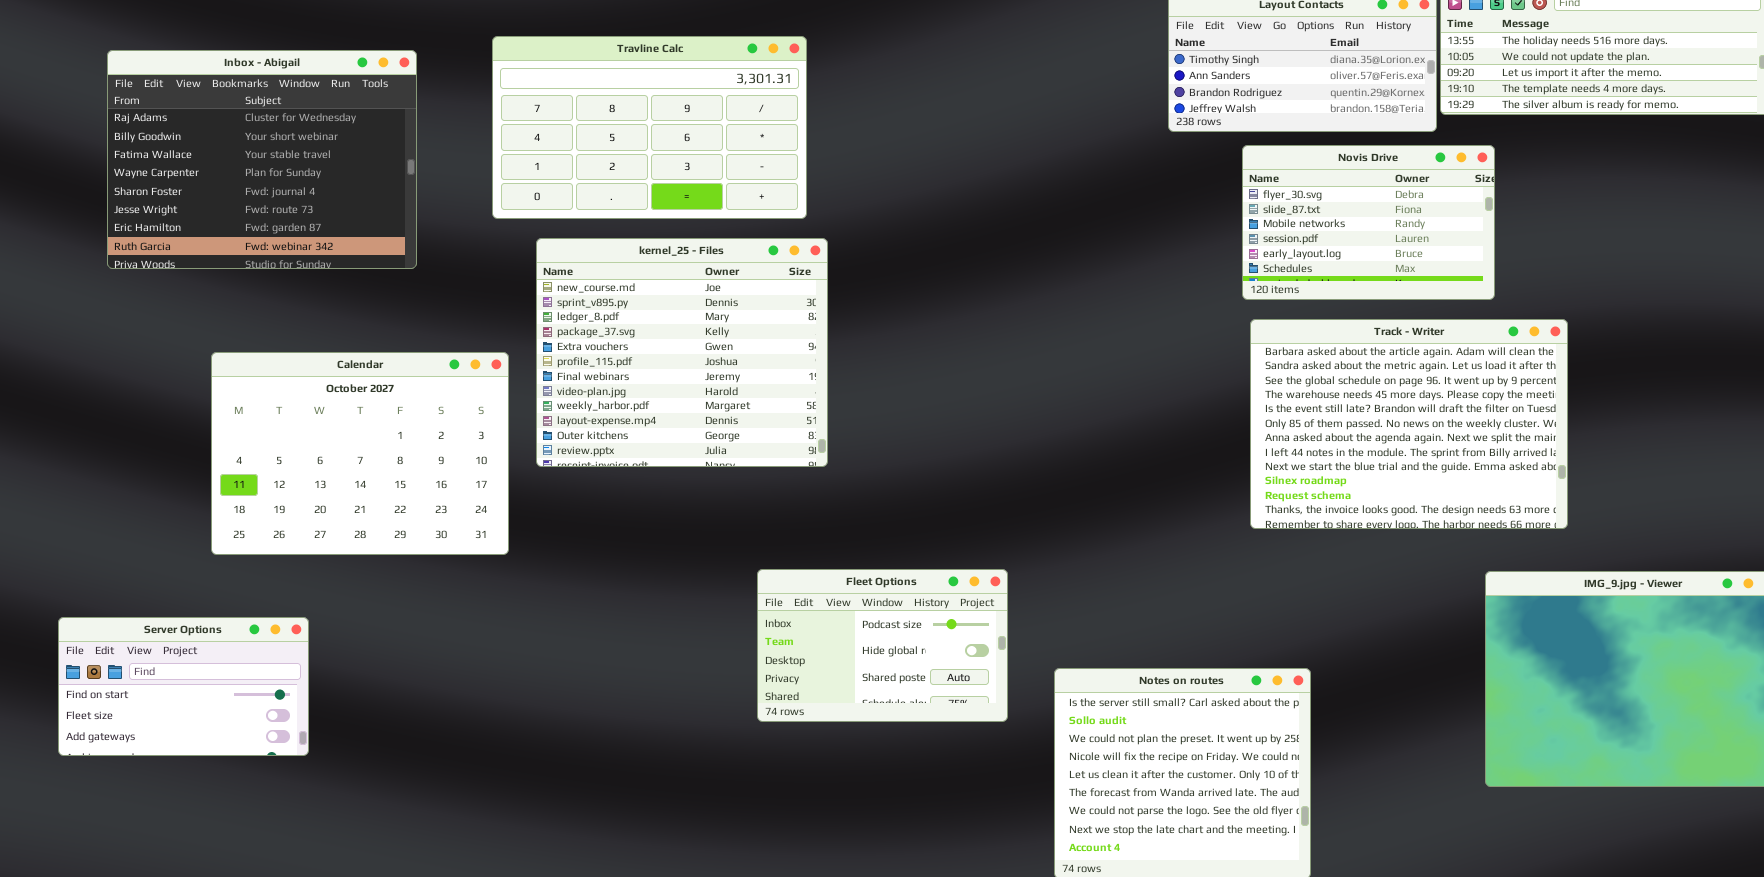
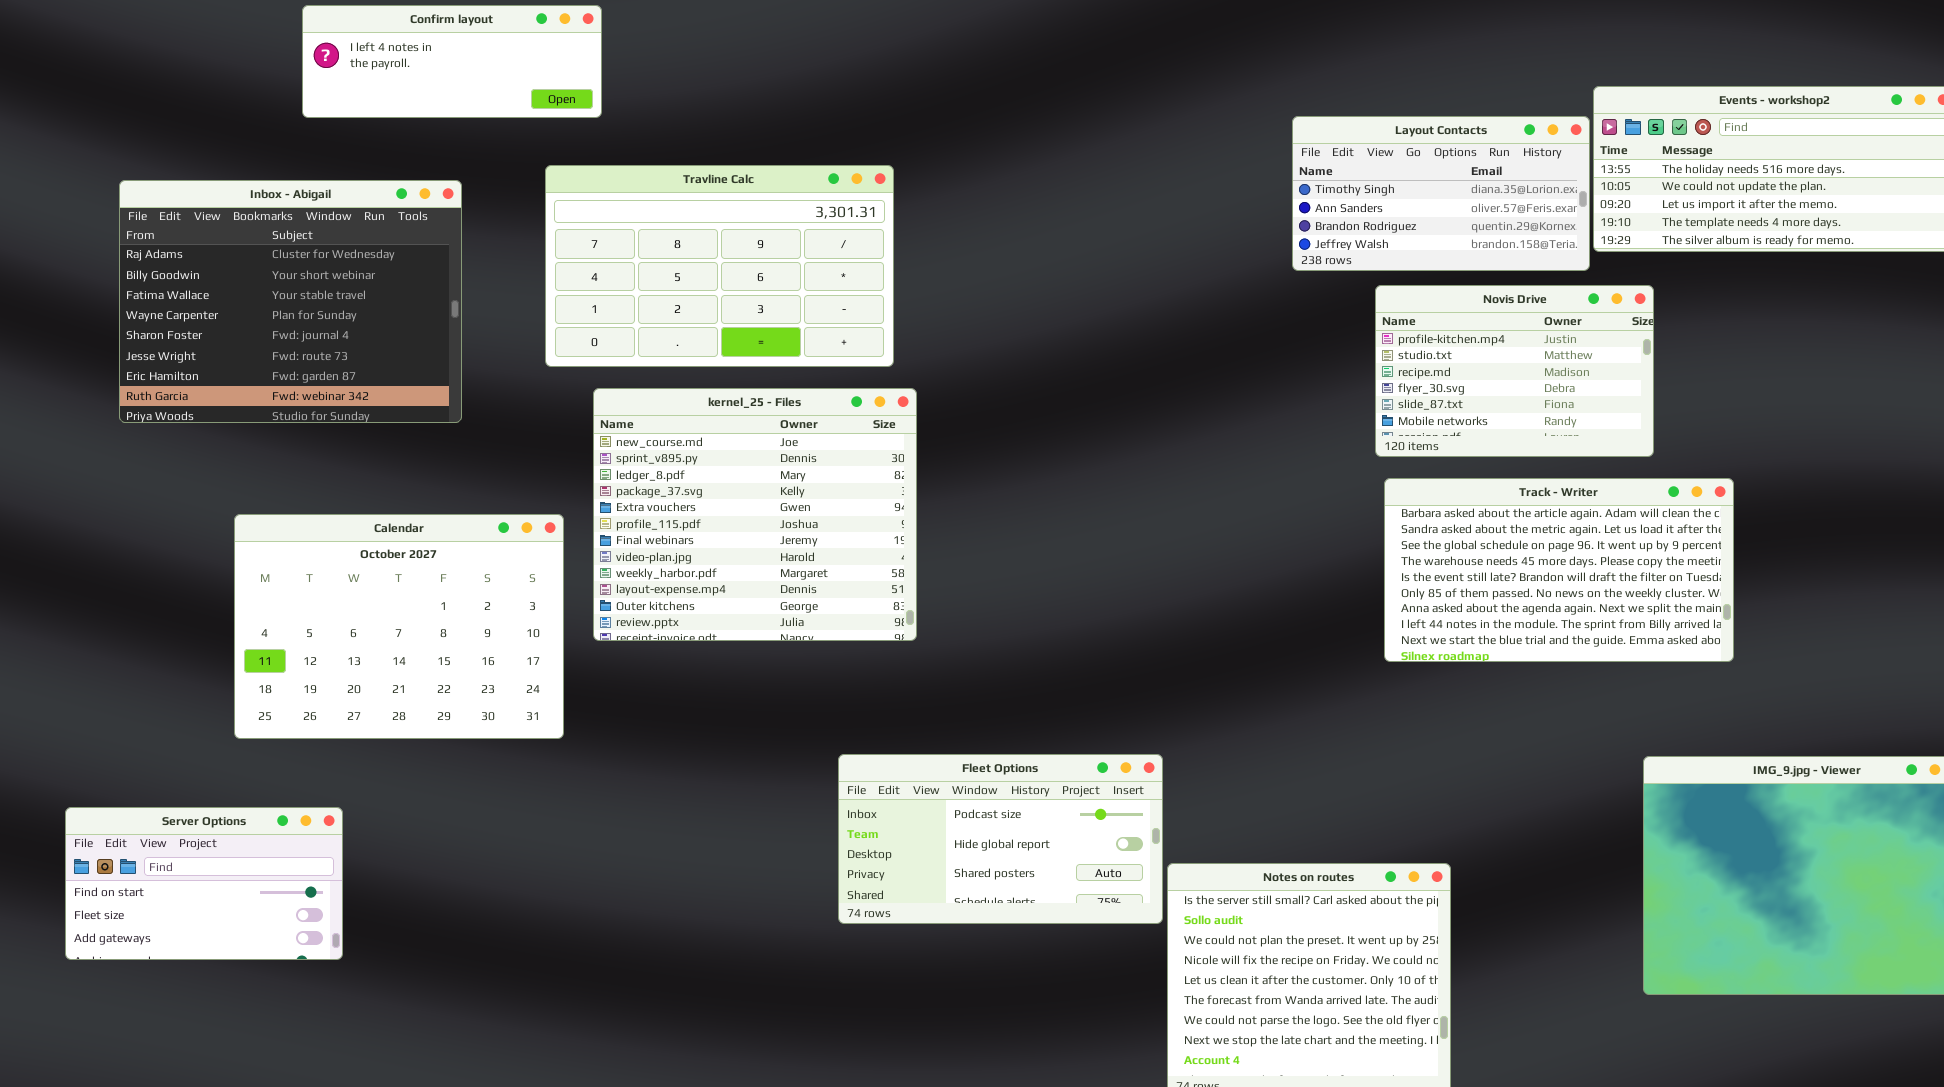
Novis Drive: [1242,145,1495,300] -> [1375,285,1654,457], scrolled up 3 rows
Track - Writer: [1250,319,1568,529] -> [1384,478,1734,662], resized
Fleet Options: [757,569,1008,722] -> [838,754,1163,924], resized

